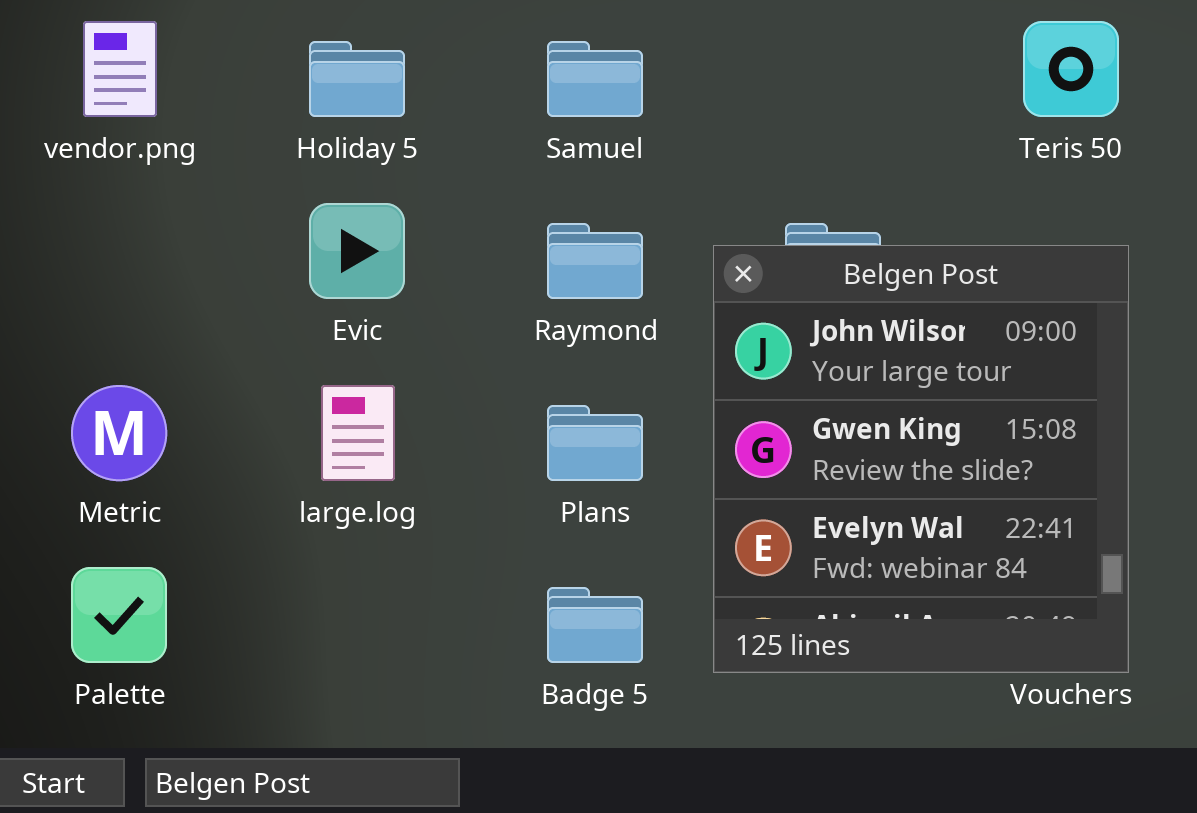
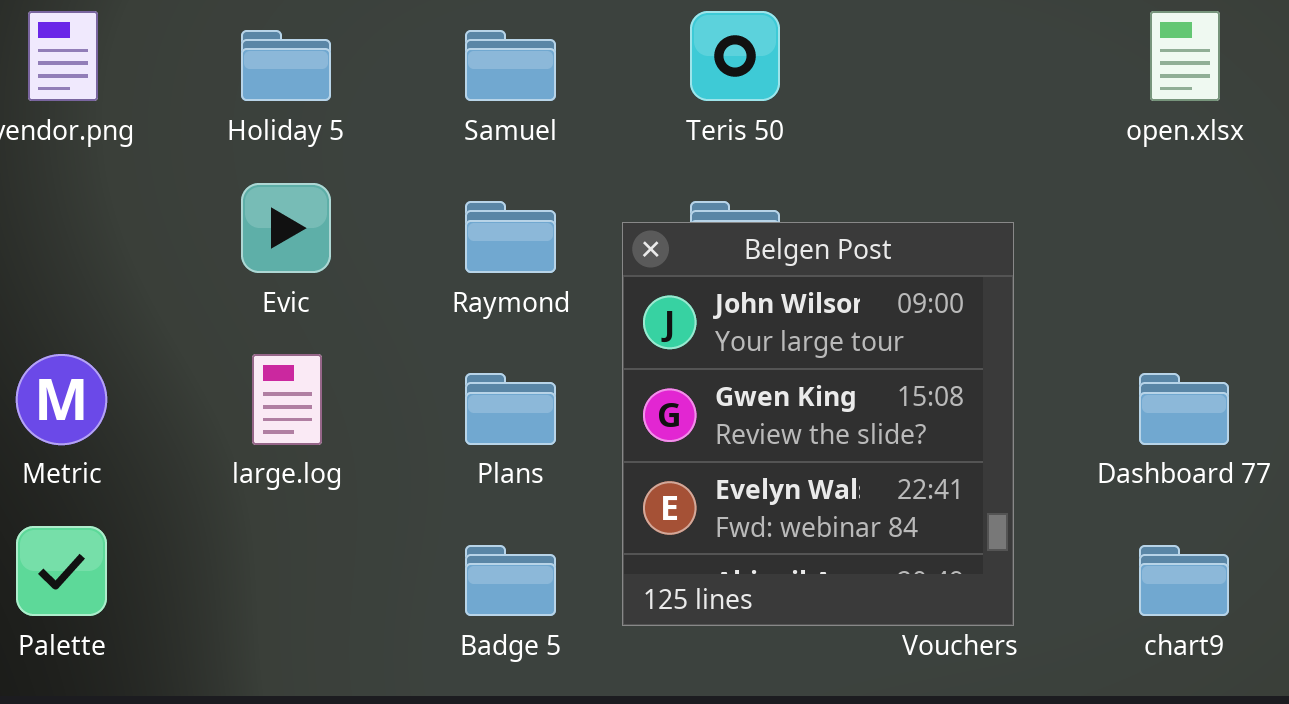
Teris 50: [1023,21,1119,117] -> [690,11,780,101], moved

